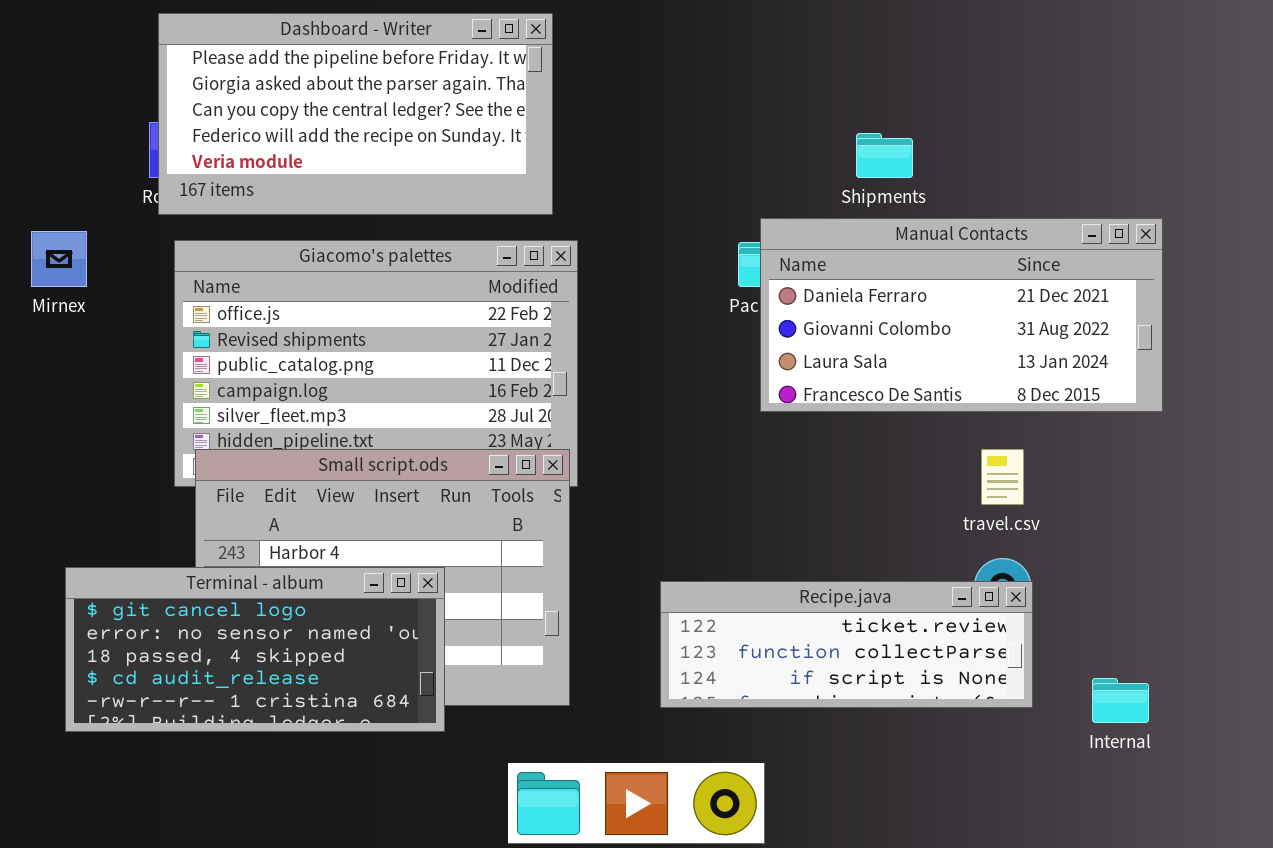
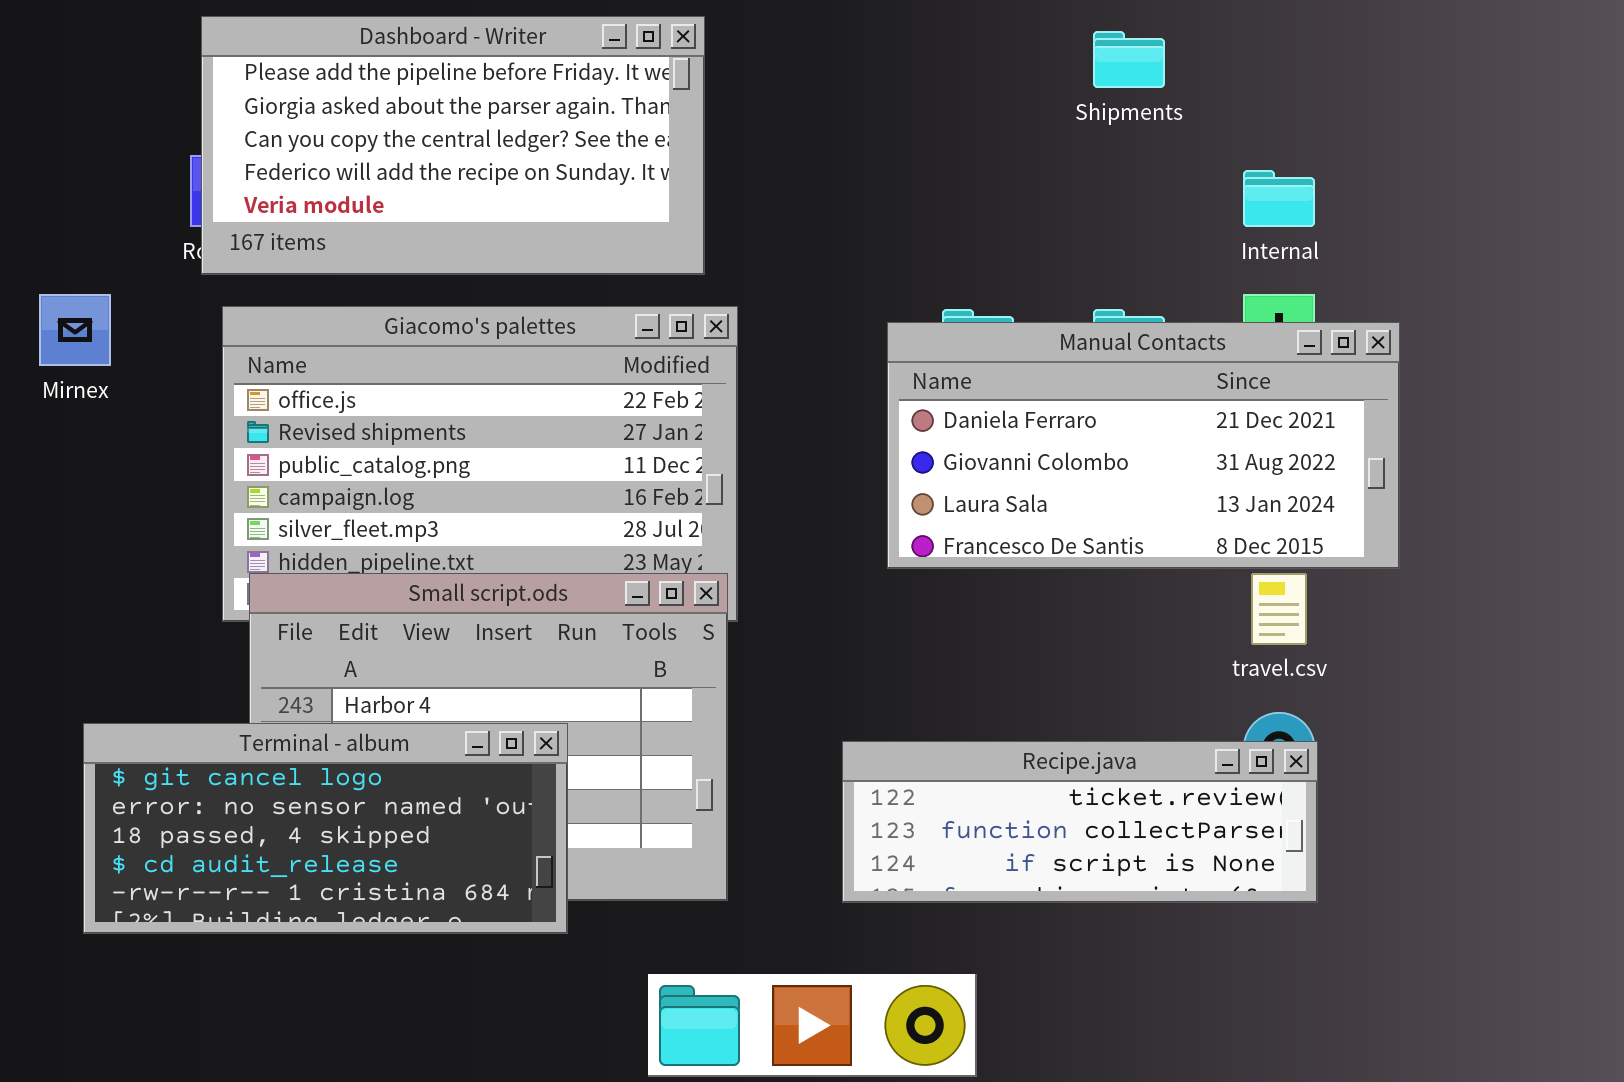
Shipments: [856,133,913,178] -> [1093,31,1165,88], moved
Manual Contacts: [760,218,1163,412] -> [887,322,1400,569], moved
Internal: [1092,678,1149,723] -> [1243,170,1315,227], moved

